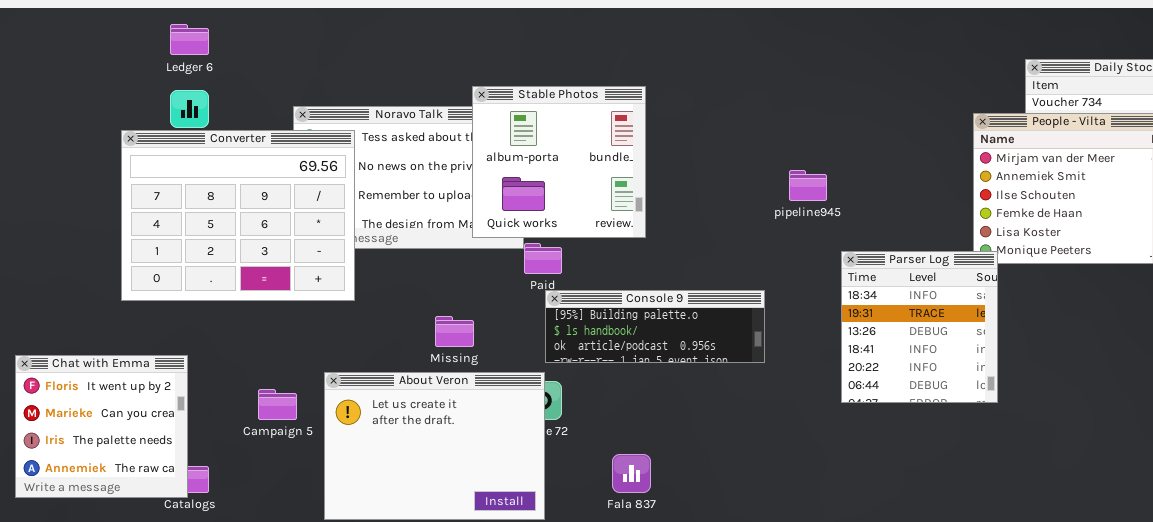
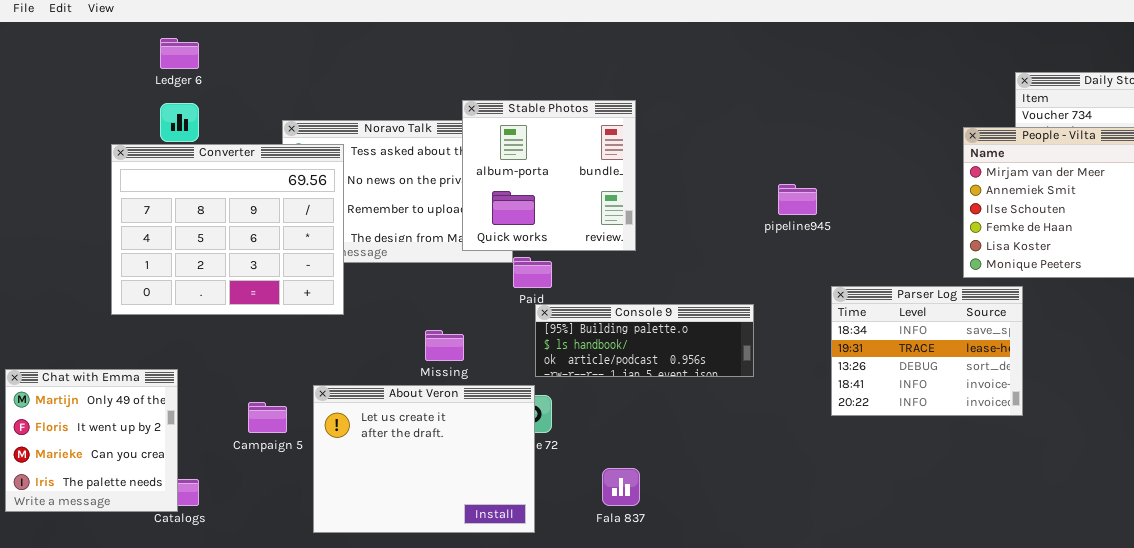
Parser Log: [841,251,998,403] -> [831,286,1023,416], resized
Chat with Emma: [15,355,188,498] -> [5,369,178,512], scrolled up 1 row

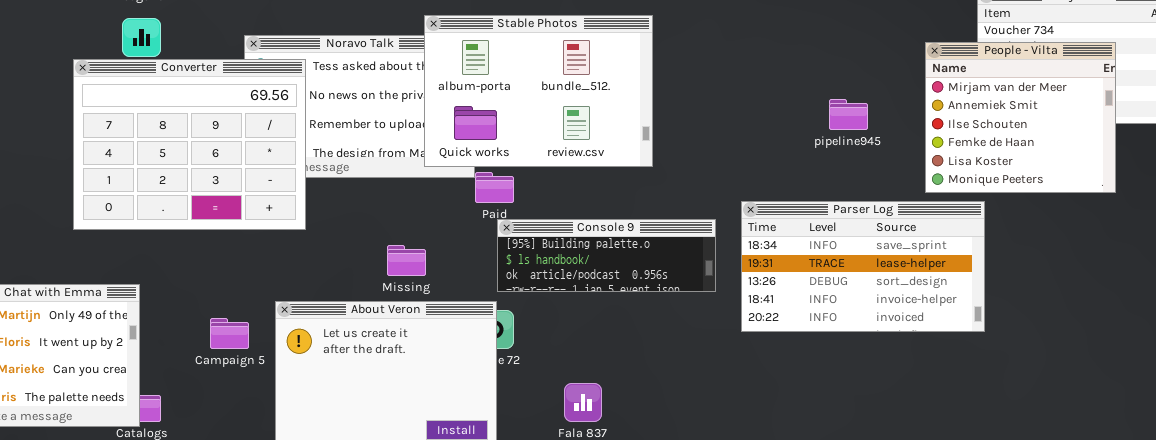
Stable Photos: [462,100,636,251] -> [424,15,653,167], resized
pipeline945: [778,184,817,215] -> [829,99,868,130], moved
Parser Log: [831,286,1023,416] -> [741,201,985,332], resized

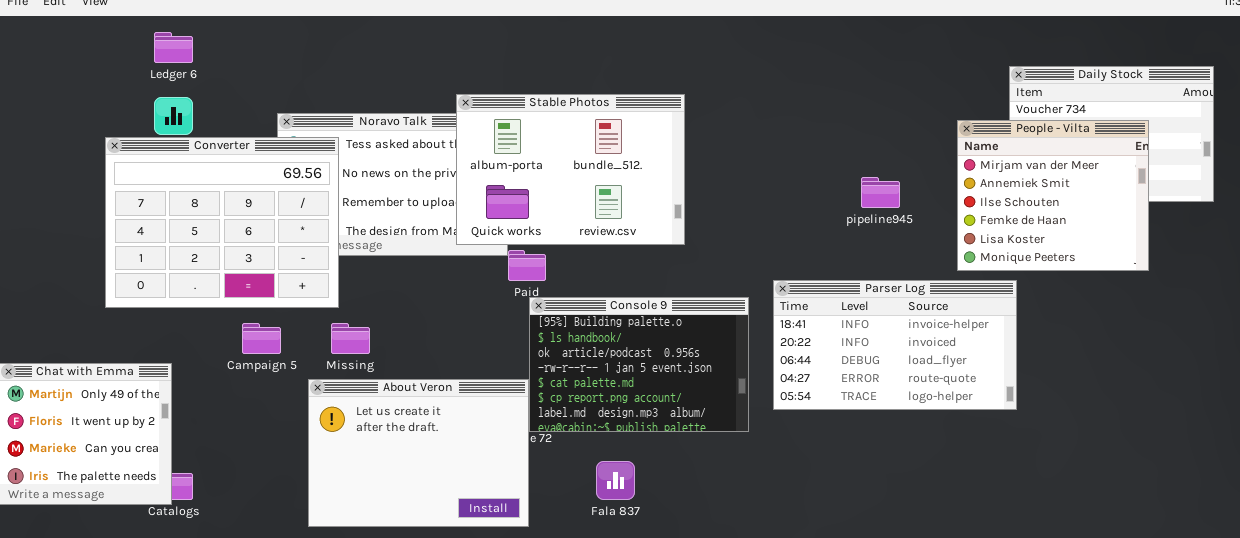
Parser Log: [741,201,985,332] -> [773,280,1017,410], scrolled down 3 rows
Console 9: [497,219,716,292] -> [529,297,749,432], resized
Missing: [387,245,426,276] -> [331,323,370,354], moved
Campaign 5: [210,318,249,349] -> [242,323,281,354], moved

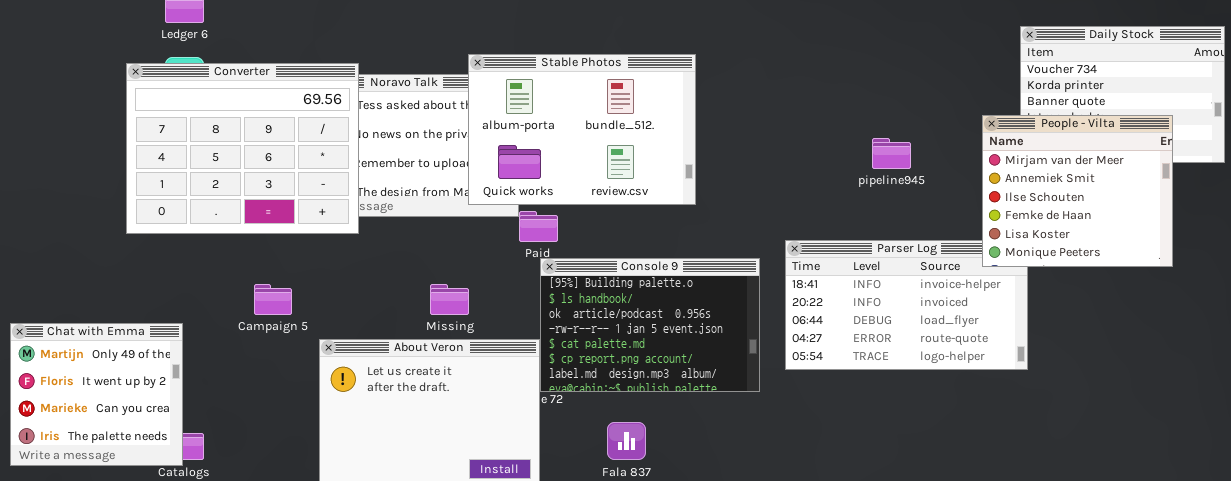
People - Vilta: [957,120,1149,271] -> [982,115,1173,267], moved
Converter: [105,137,339,308] -> [126,63,359,234], moved
Missing: [331,323,370,354] -> [430,284,469,315], moved

